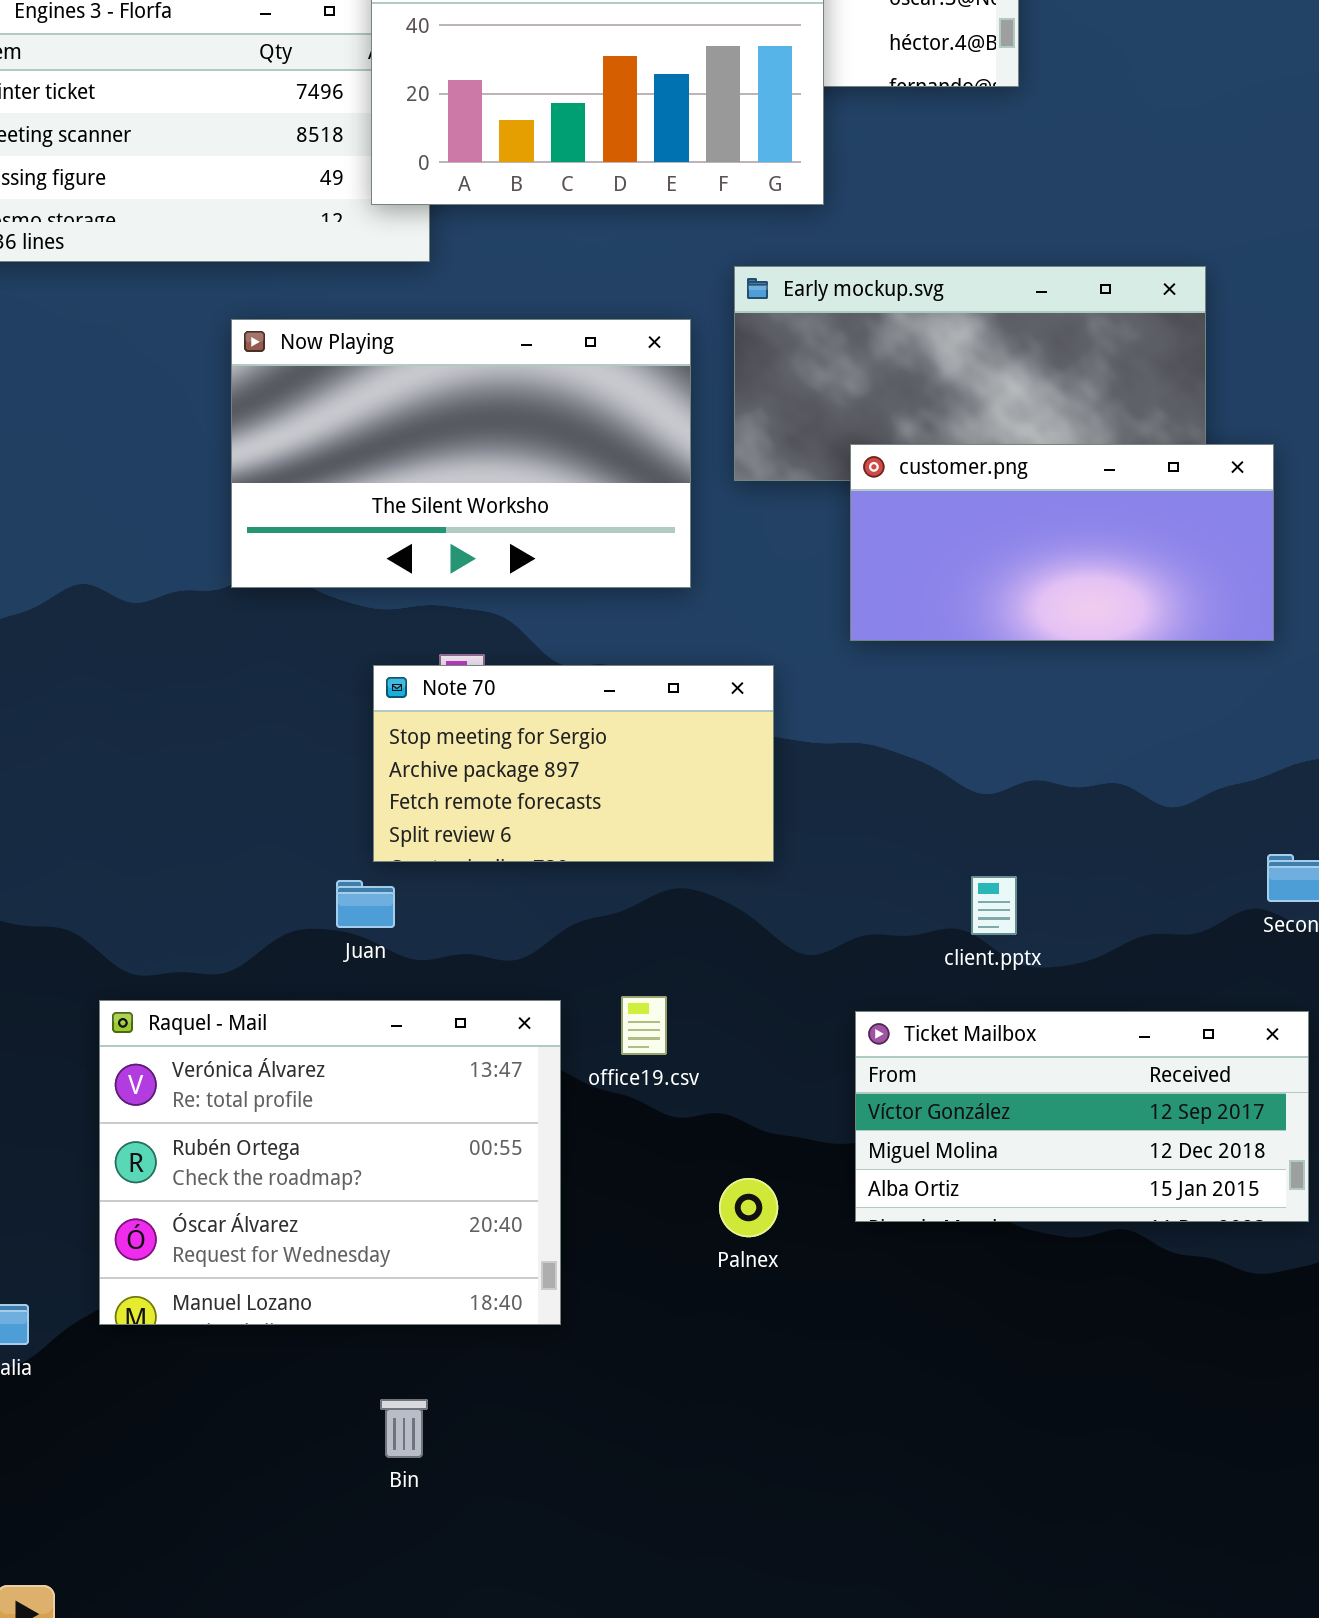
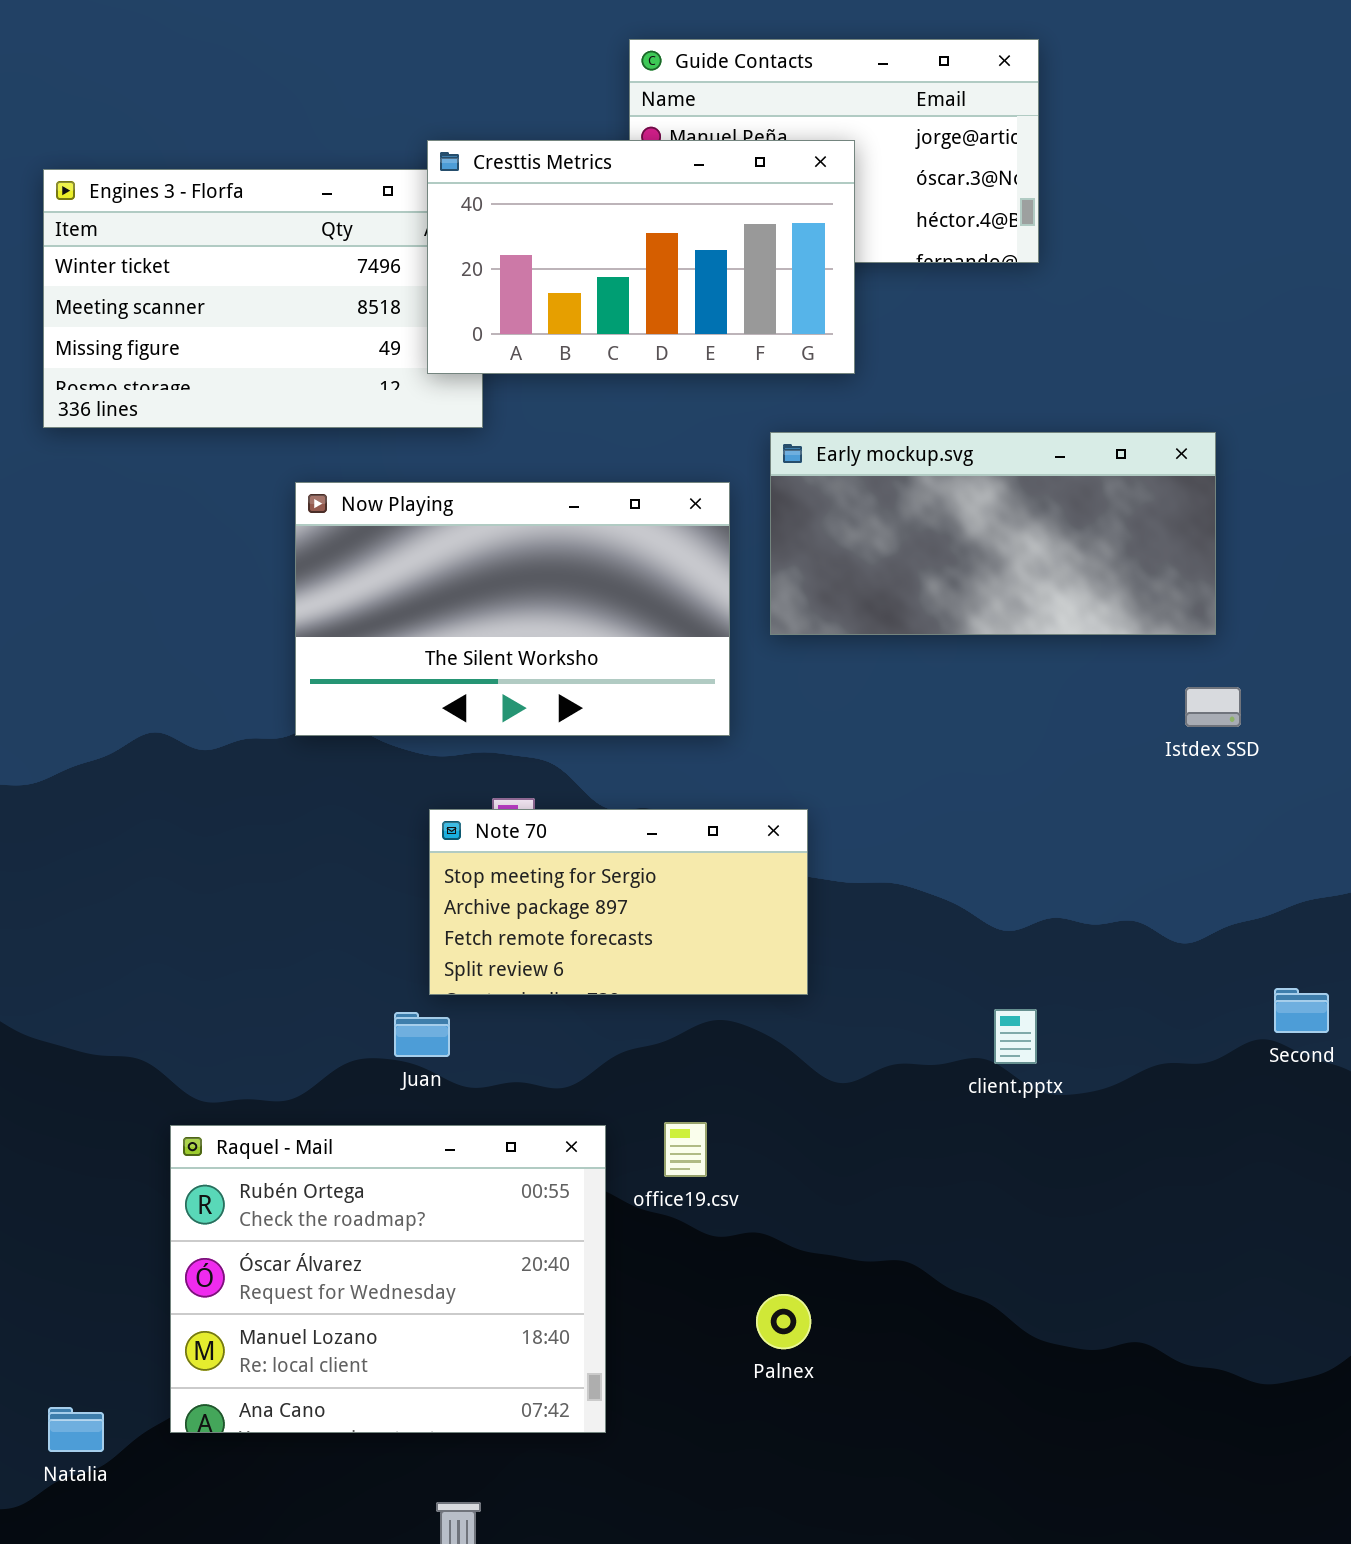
customer.png: [850,444,1274,641] -> none, closed
Raquel - Mail: [99,1000,561,1325] -> [170,1125,606,1433], scrolled down 1 row
Ticket Mailbox: [855,1011,1309,1222] -> none, closed

